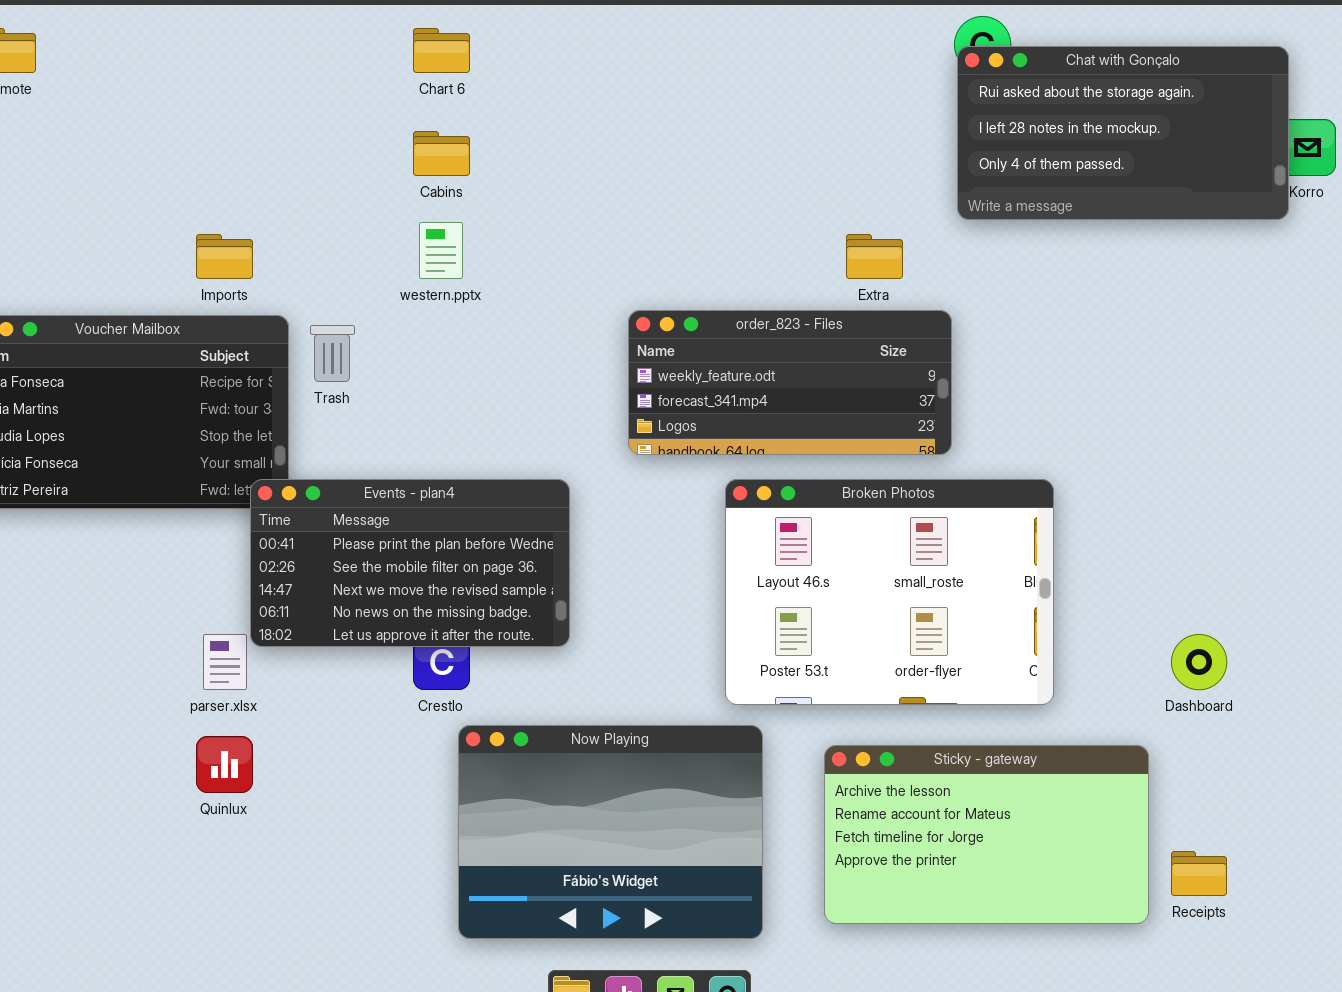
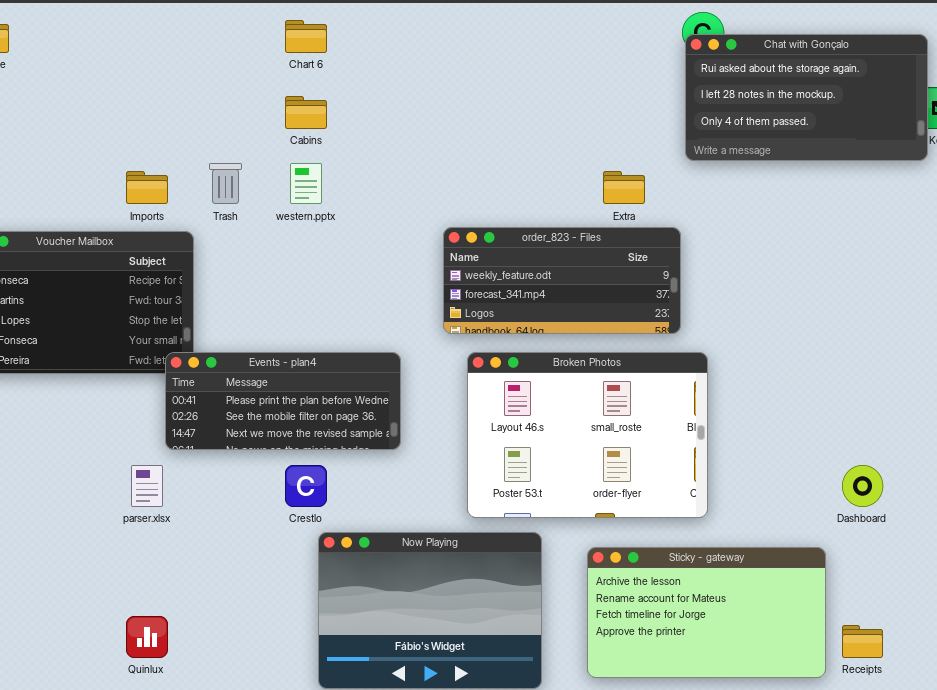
Trash: [310,325,355,382] -> [209,163,242,204], moved
Events - plan4: [250,479,570,647] -> [165,352,401,450], resized
Broken Photos: [725,479,1054,705] -> [467,352,708,518], moved
Quinlux: [196,736,253,793] -> [126,616,168,658], moved

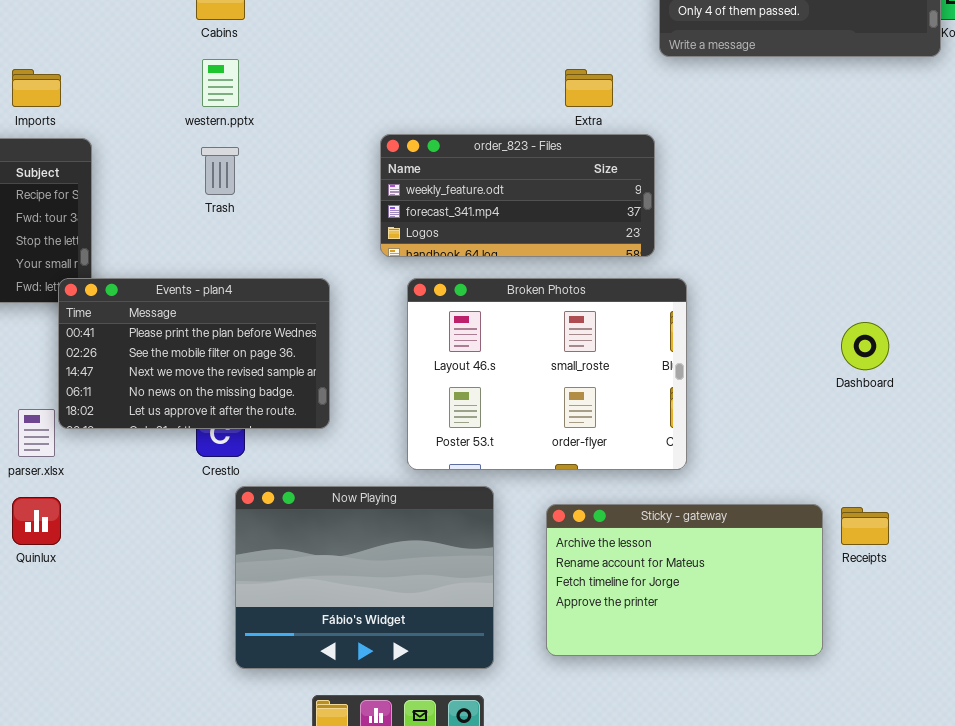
Trash: [209,163,242,204] -> [201,147,239,195], moved
Events - plan4: [165,352,401,450] -> [58,278,330,429], resized
Dashboard: [842,465,883,507] -> [841,322,889,370], moved
Quinlux: [126,616,168,658] -> [12,497,61,545], moved
Receipts: [842,625,883,658] -> [841,507,889,545], moved

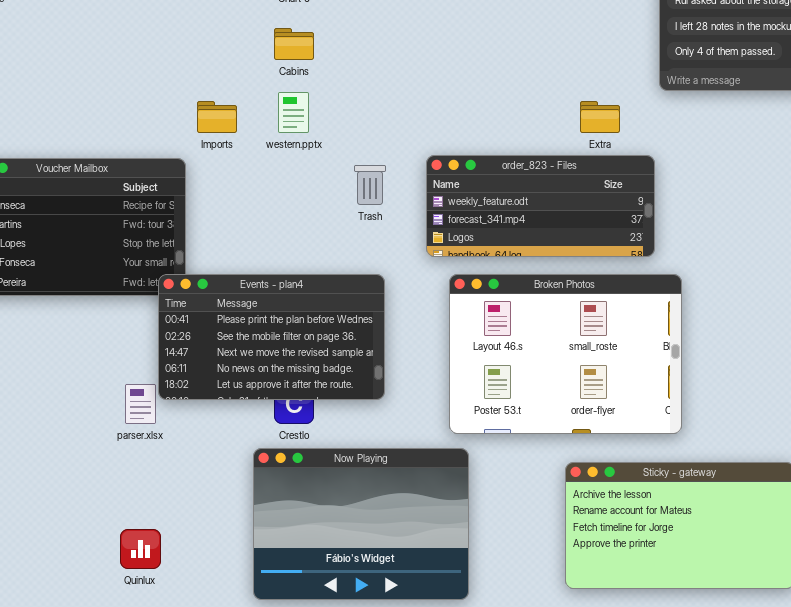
Imports: [12,69,61,107] -> [197,101,237,133], moved
Trash: [201,147,239,195] -> [354,165,386,205], moved
Now Playing: [235,486,494,669] -> [253,448,469,600], moved
Quinlux: [12,497,61,545] -> [120,529,161,569], moved

